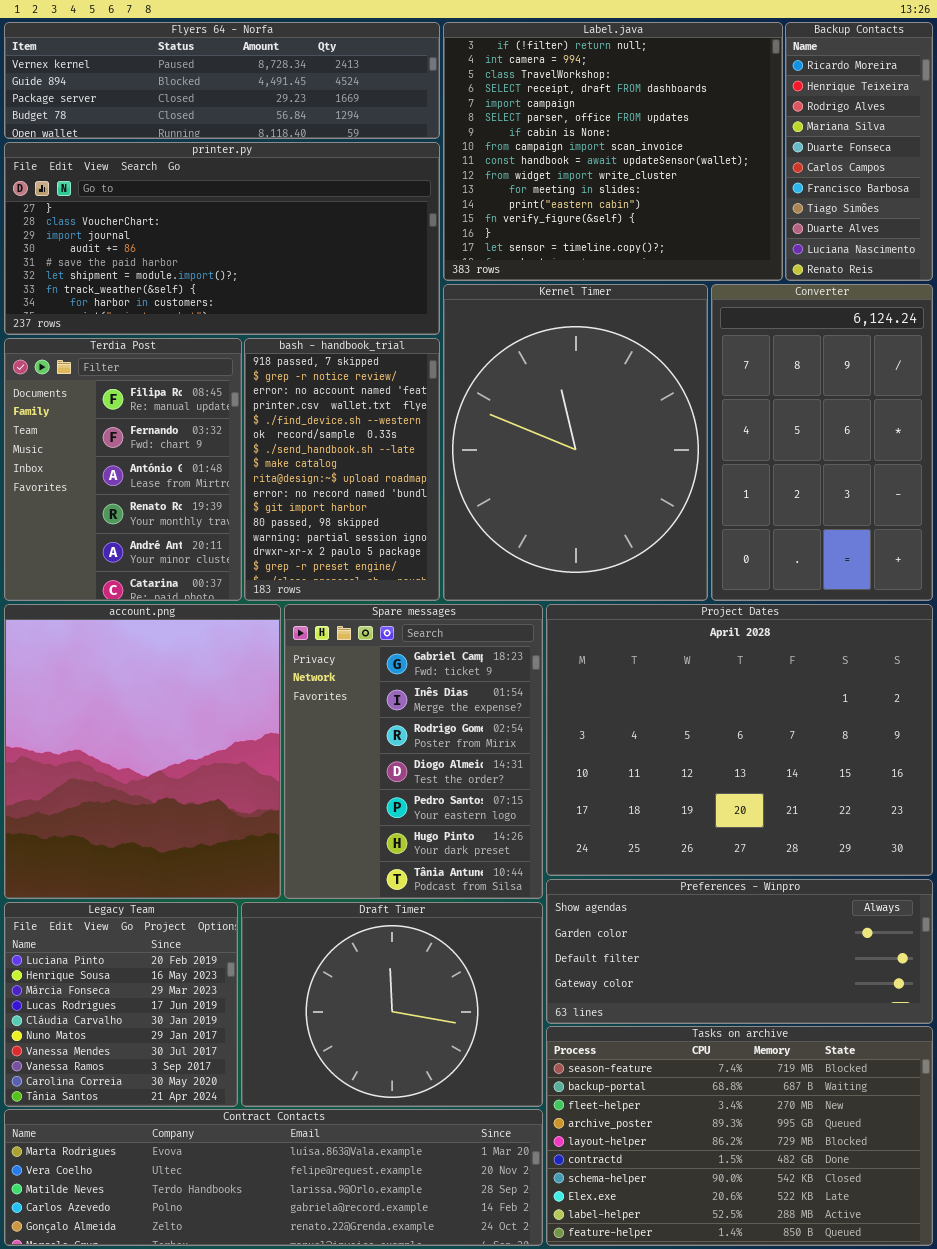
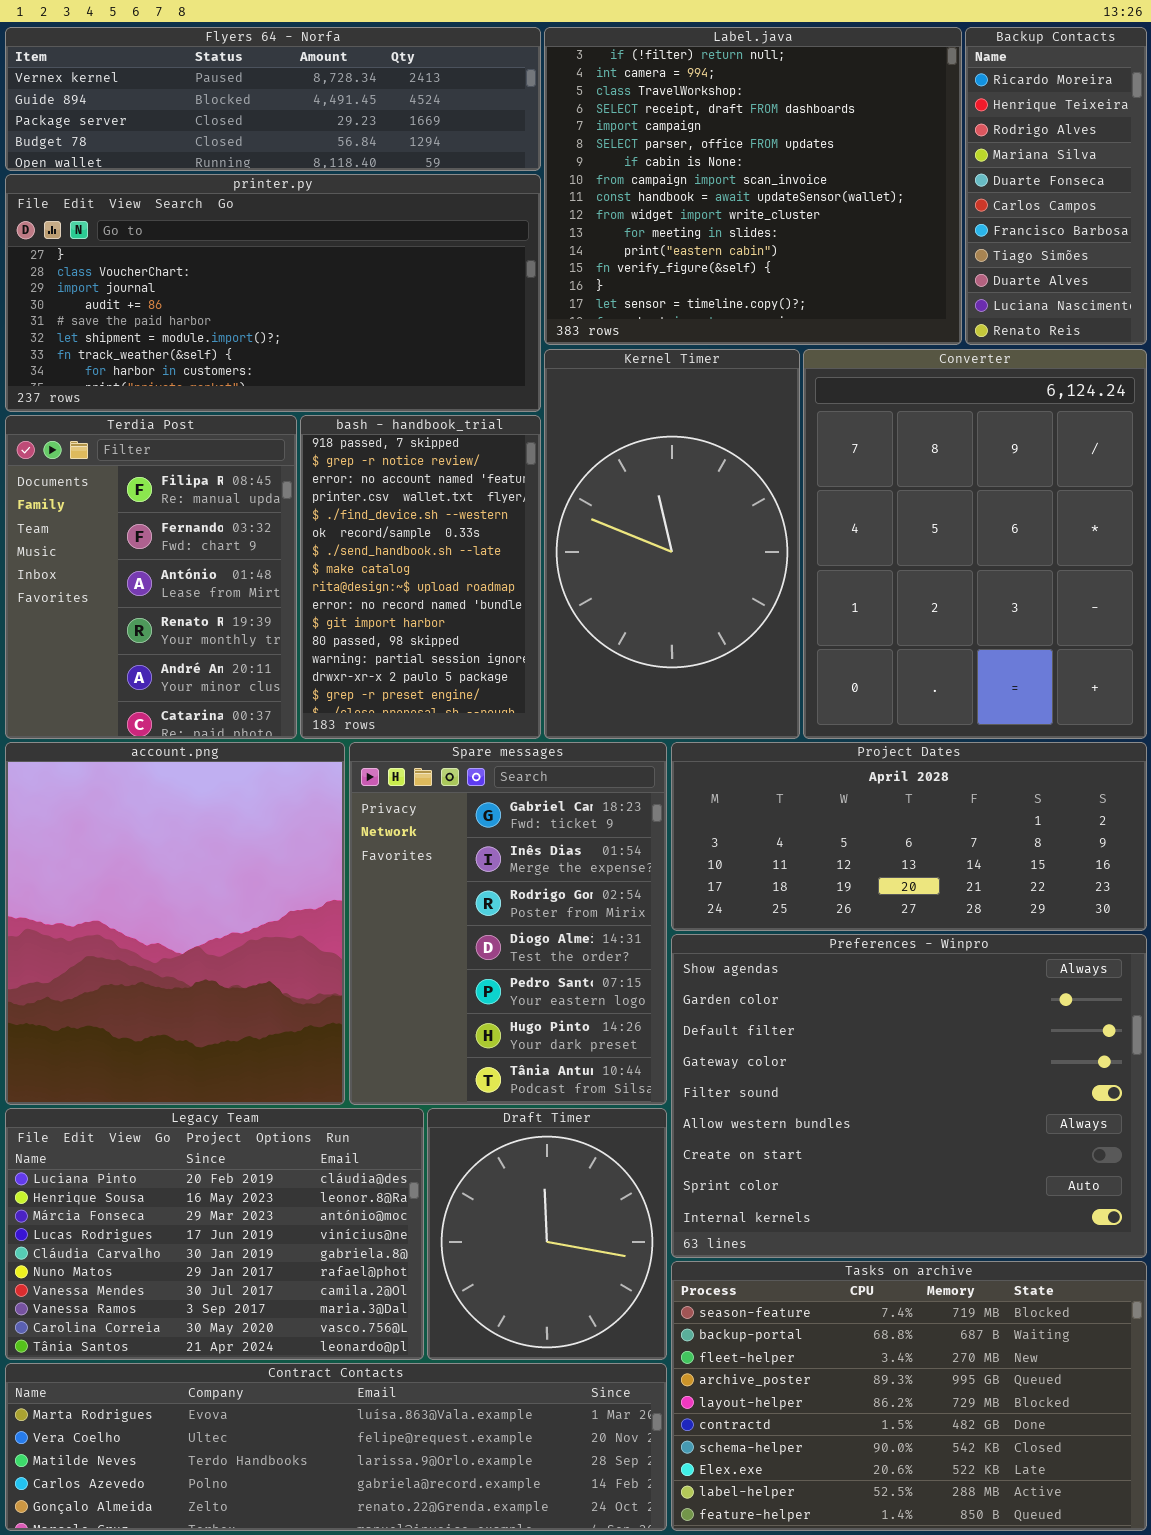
Kernel Timer: [443,284,708,601] -> [544,349,800,739], resized
Converter: [711,284,933,601] -> [803,349,1147,739], resized
Project Dates: [546,604,933,876] -> [671,742,1147,931], resized
Preferences - Winpro: [546,879,933,1024] -> [671,934,1147,1258], resized
Legacy Team: [4,902,238,1107] -> [5,1108,424,1360], resized
Draft Timer: [241,902,543,1107] -> [427,1108,667,1360], resized

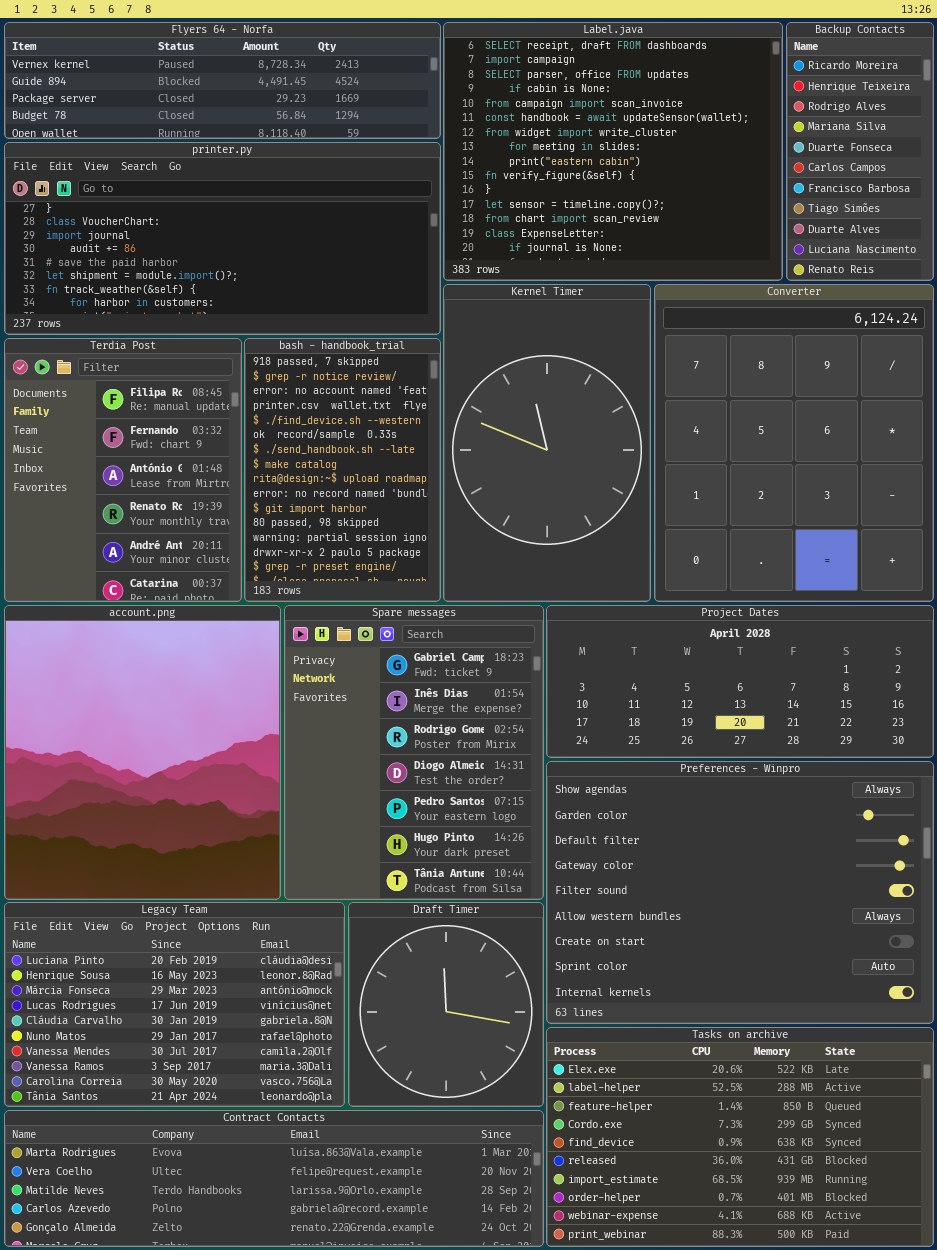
Label.java: [544,27,962,345] -> [443,22,783,281], scrolled down 3 rows
Tasks on archive: [671,1261,1147,1531] -> [546,1027,934,1247], scrolled down 7 rows

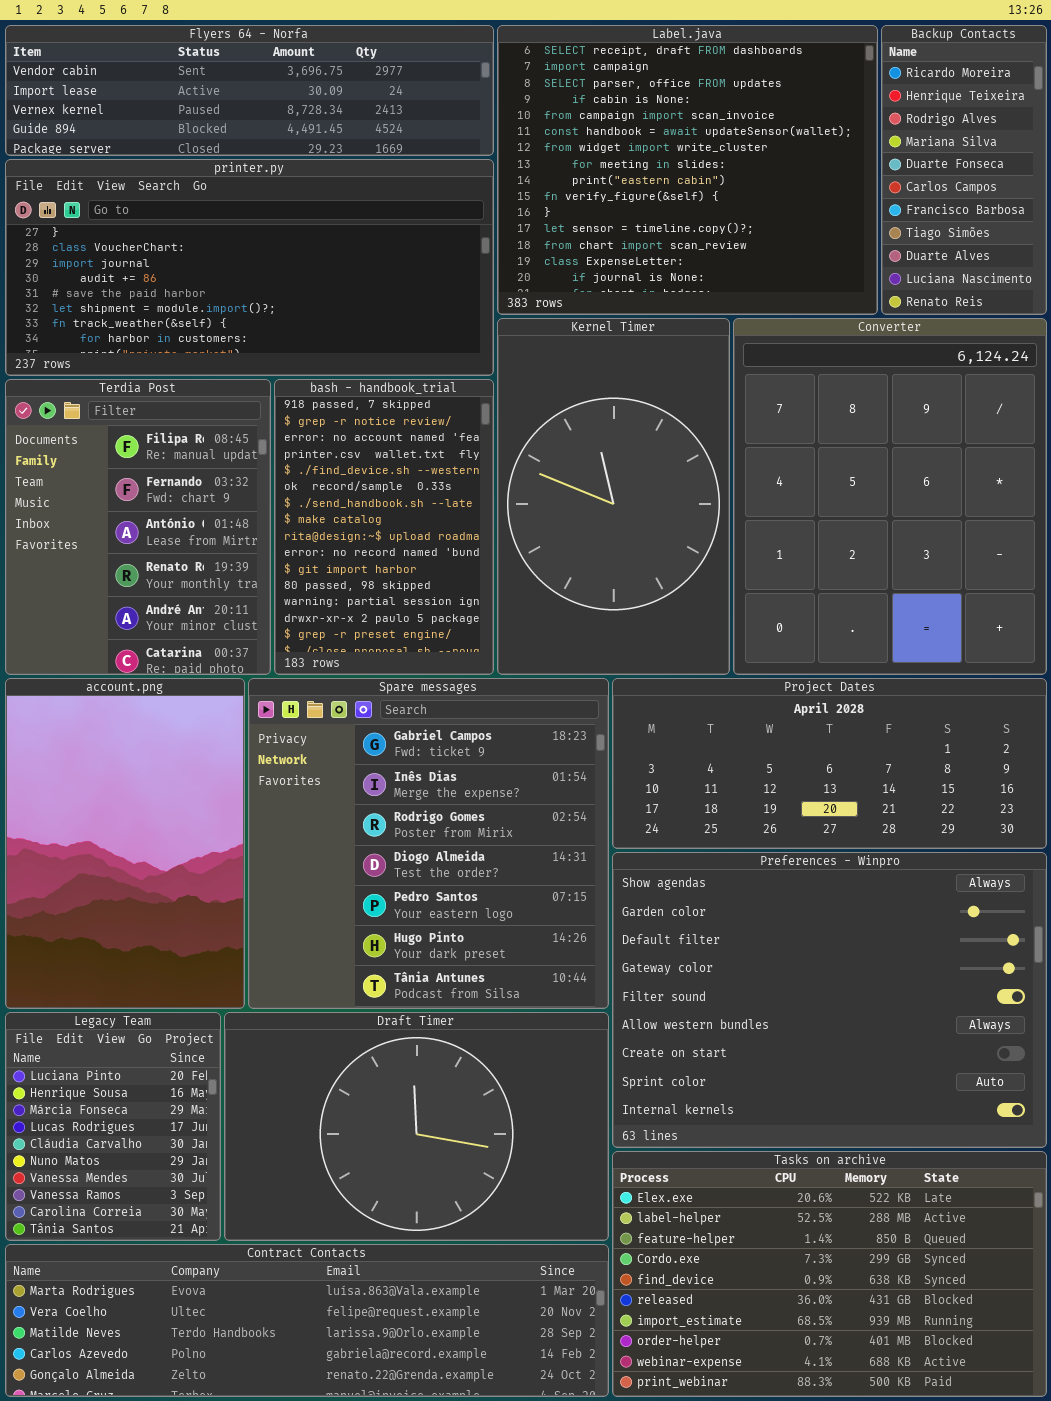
Flyers 64 - Norfa: [4,22,441,139] -> [5,25,494,156], scrolled up 2 rows
account.png: [4,605,281,900] -> [5,678,245,1009], resized
Spare messages: [284,605,544,900] -> [248,678,609,1009], resized
Legacy Team: [4,902,345,1107] -> [5,1012,221,1241], resized
Draft Timer: [348,902,544,1107] -> [224,1012,609,1241], resized

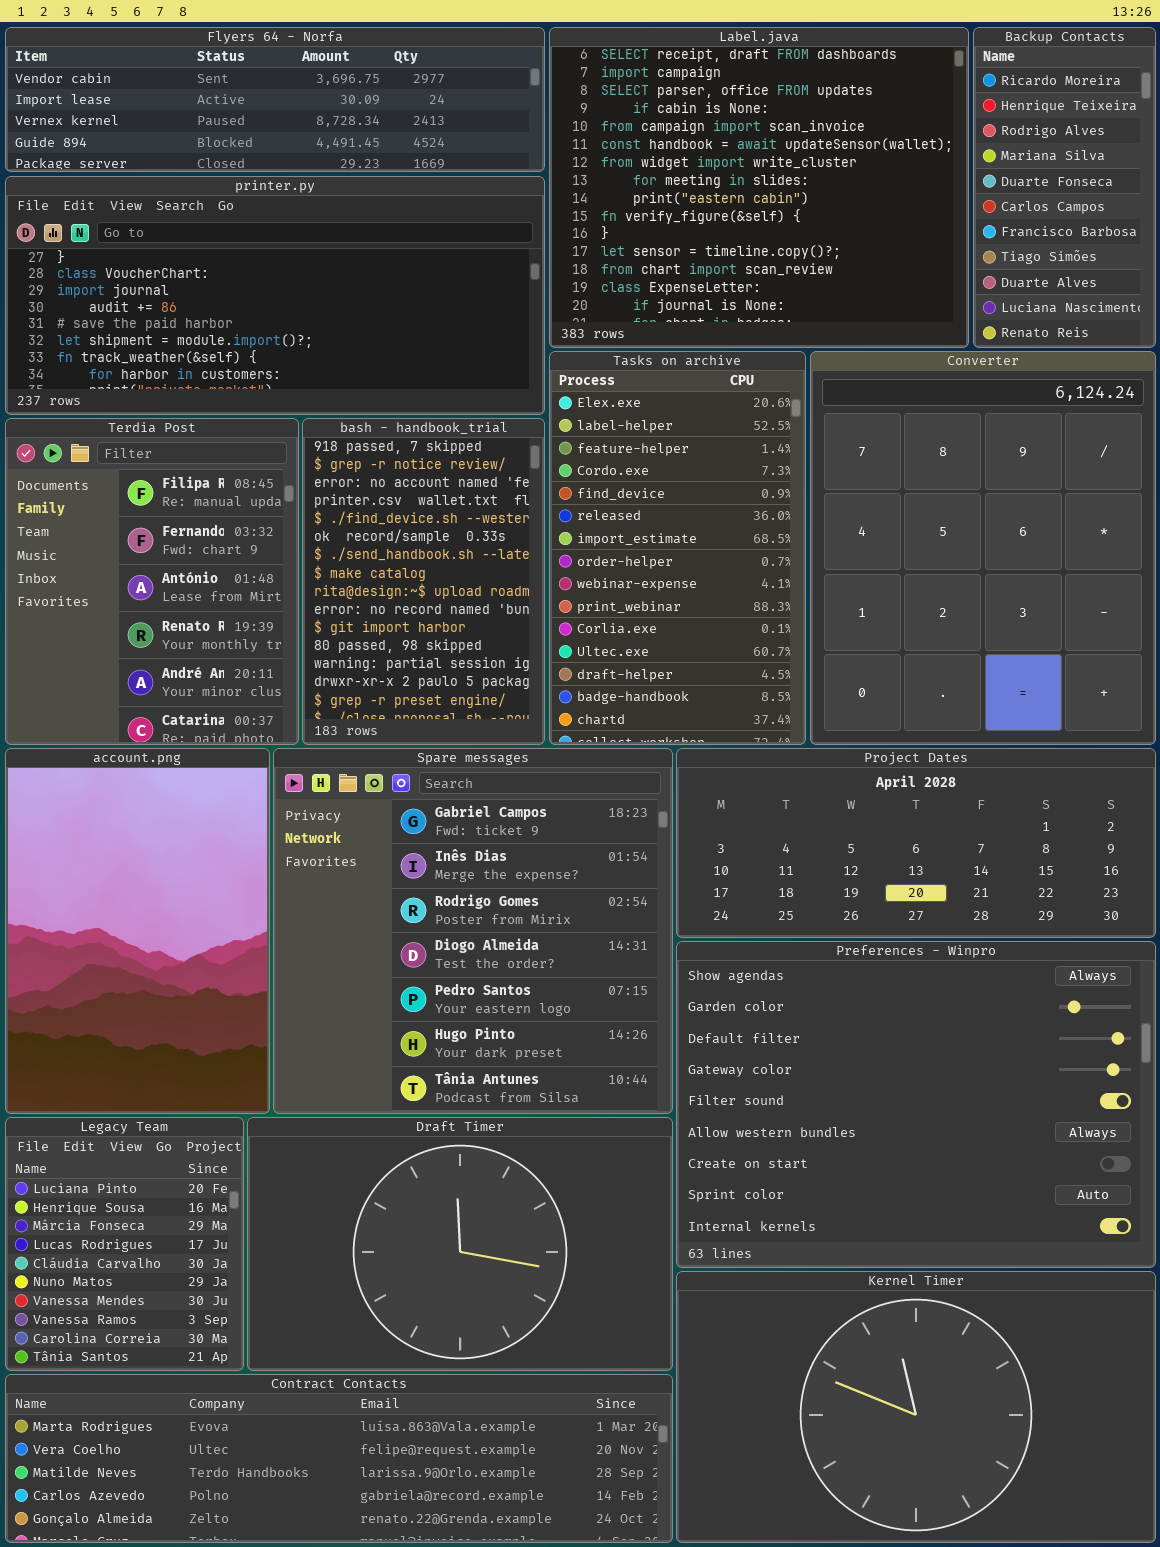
Kernel Timer: [497,318,730,675] -> [676,1271,1156,1543], moved, resized
Tasks on archive: [612,1151,1047,1397] -> [549,351,806,745], moved, resized

